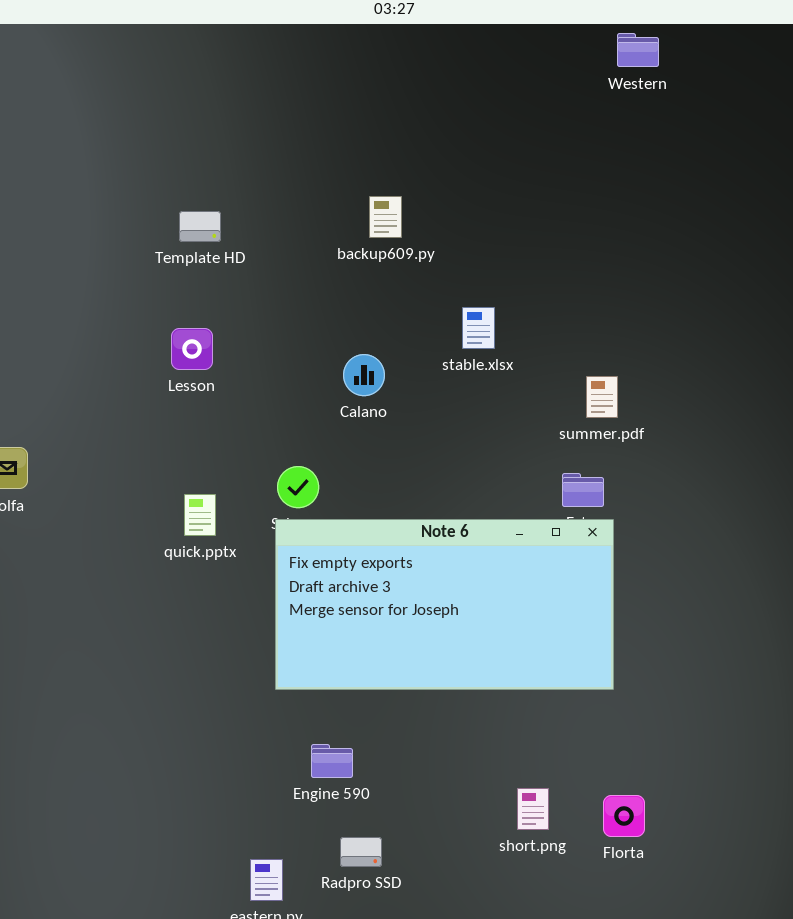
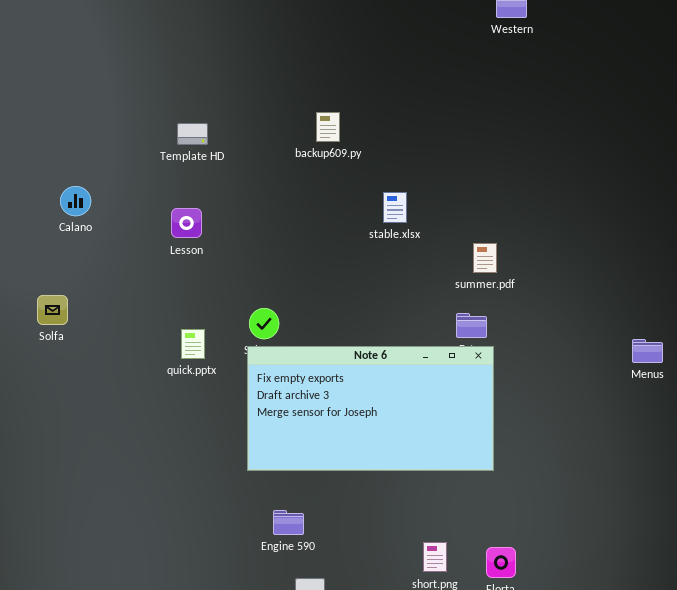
Calano: [343,354,385,396] -> [60,186,91,216], moved

